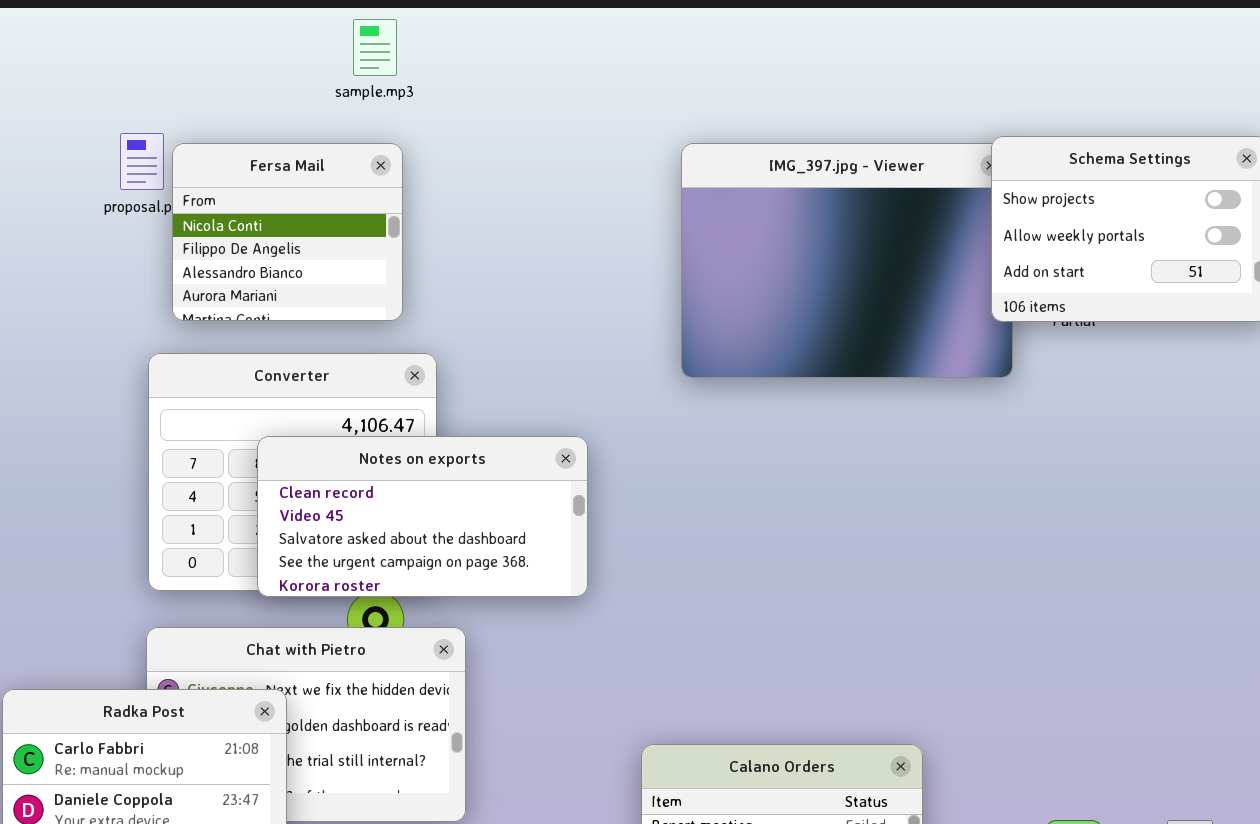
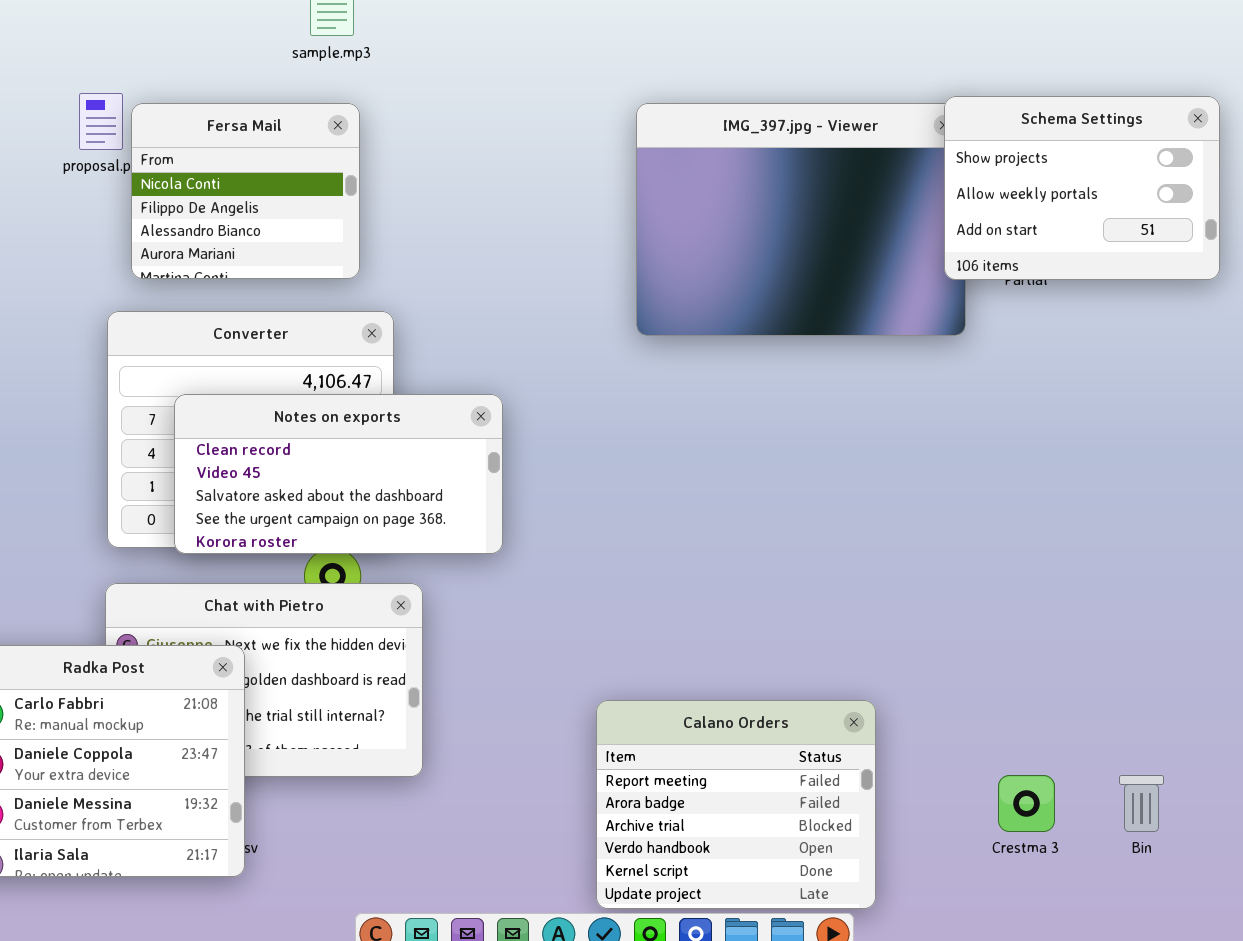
Notes on exports: [257,436,588,597] -> [174,394,503,554], moved

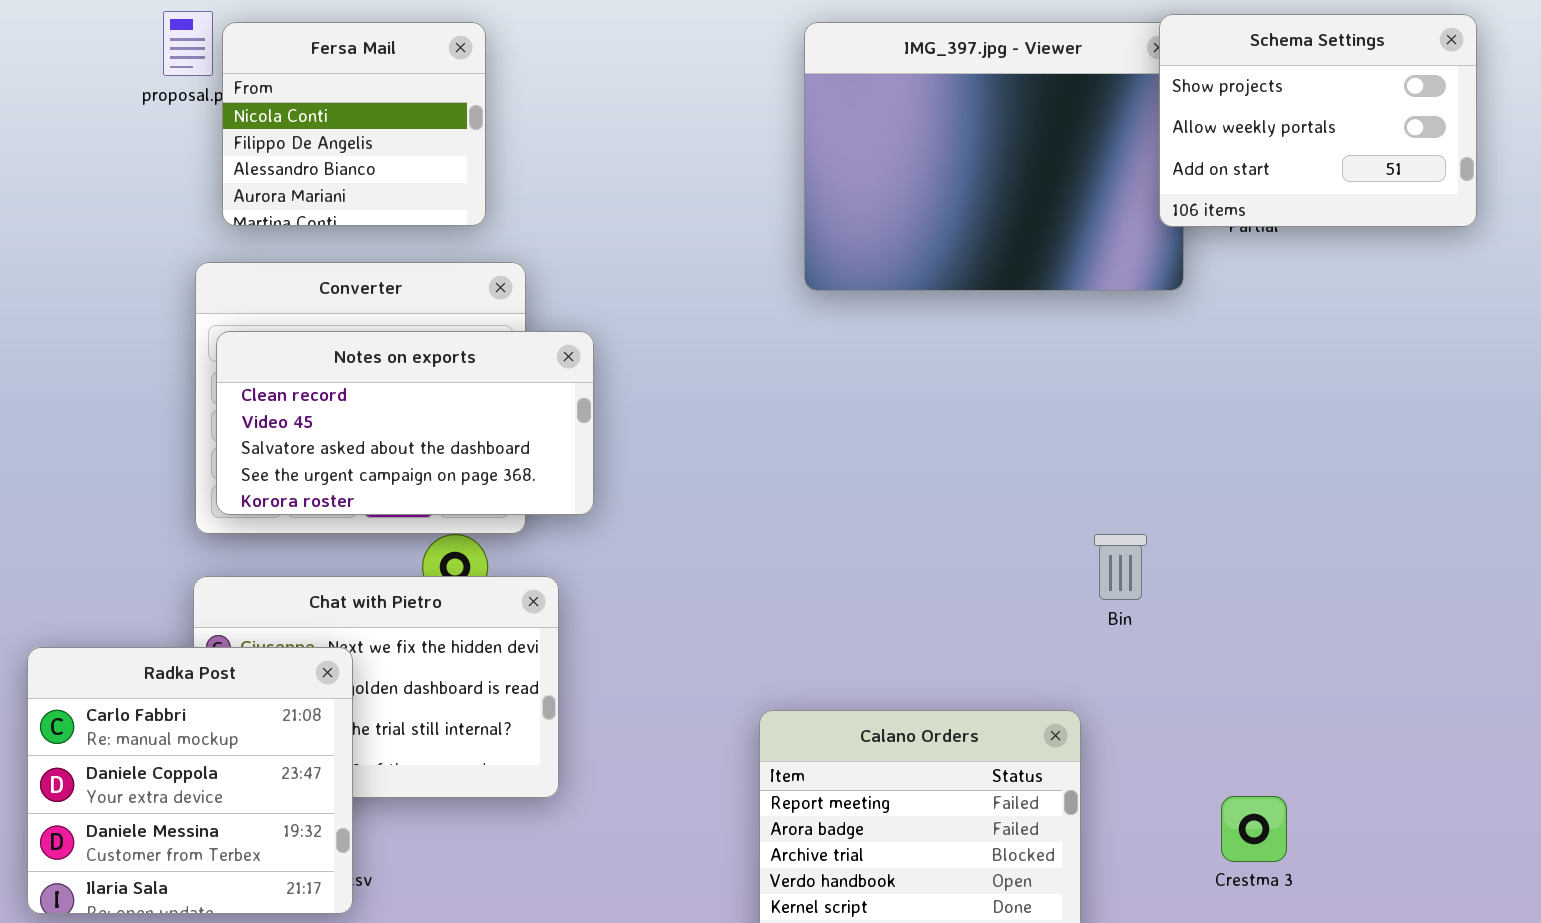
Notes on exports: [174,394,503,554] -> [216,331,594,515], moved
Bin: [1119,775,1164,832] -> [1094,534,1147,600], moved

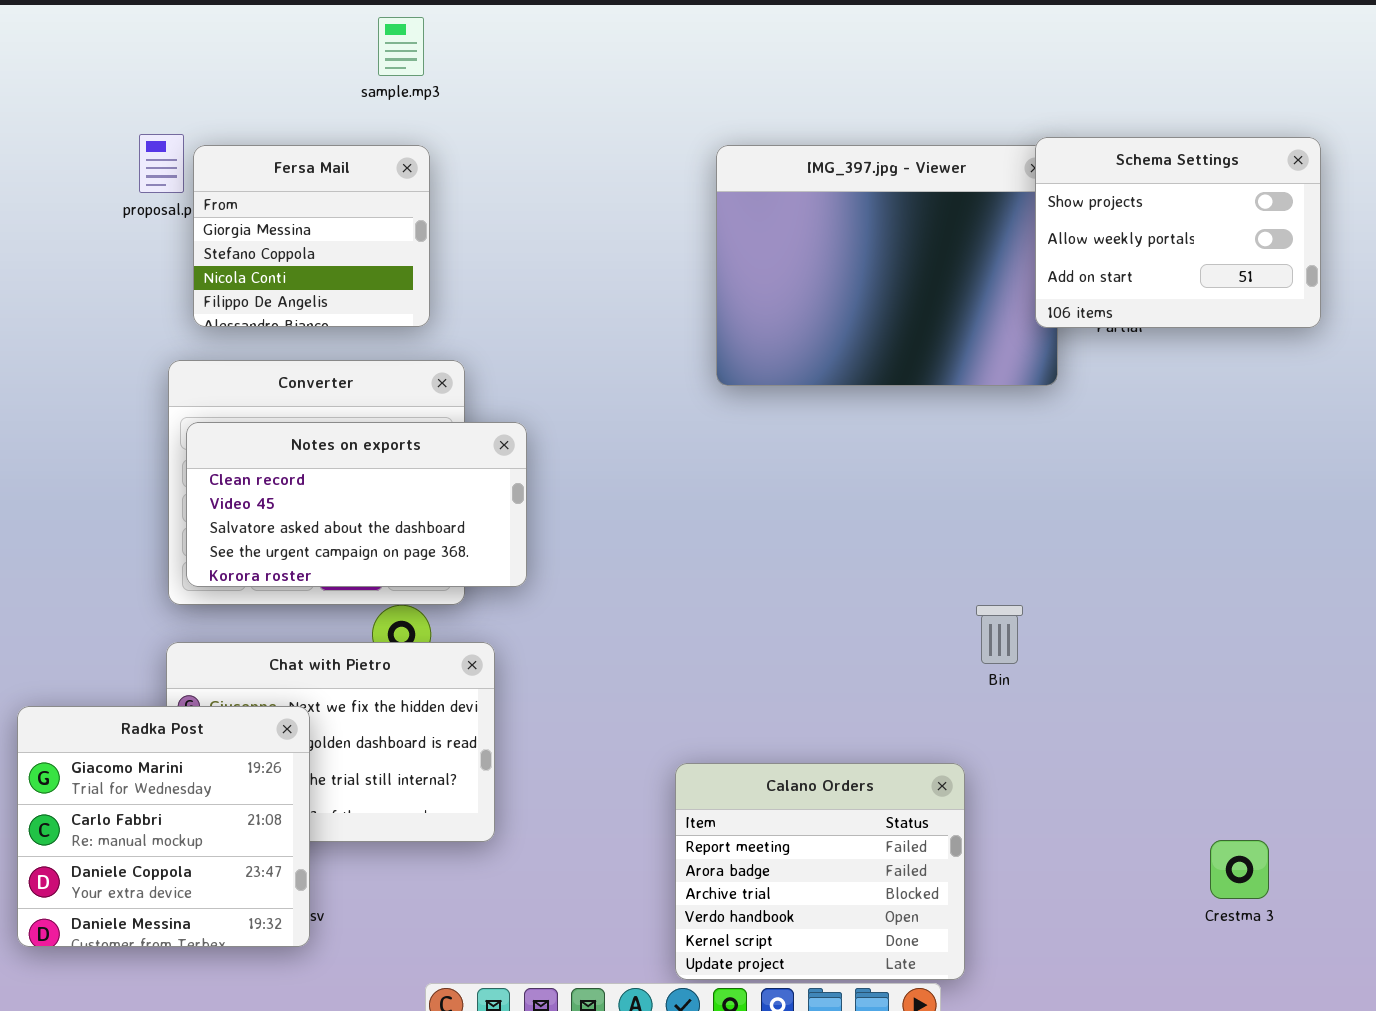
Fersa Mail: [222,22,486,226] -> [193,145,430,327], scrolled up 2 rows
Radka Post: [27,647,353,914] -> [17,706,310,947], scrolled up 1 row
Crestma 3: [1221,796,1287,862] -> [1210,840,1269,899], moved

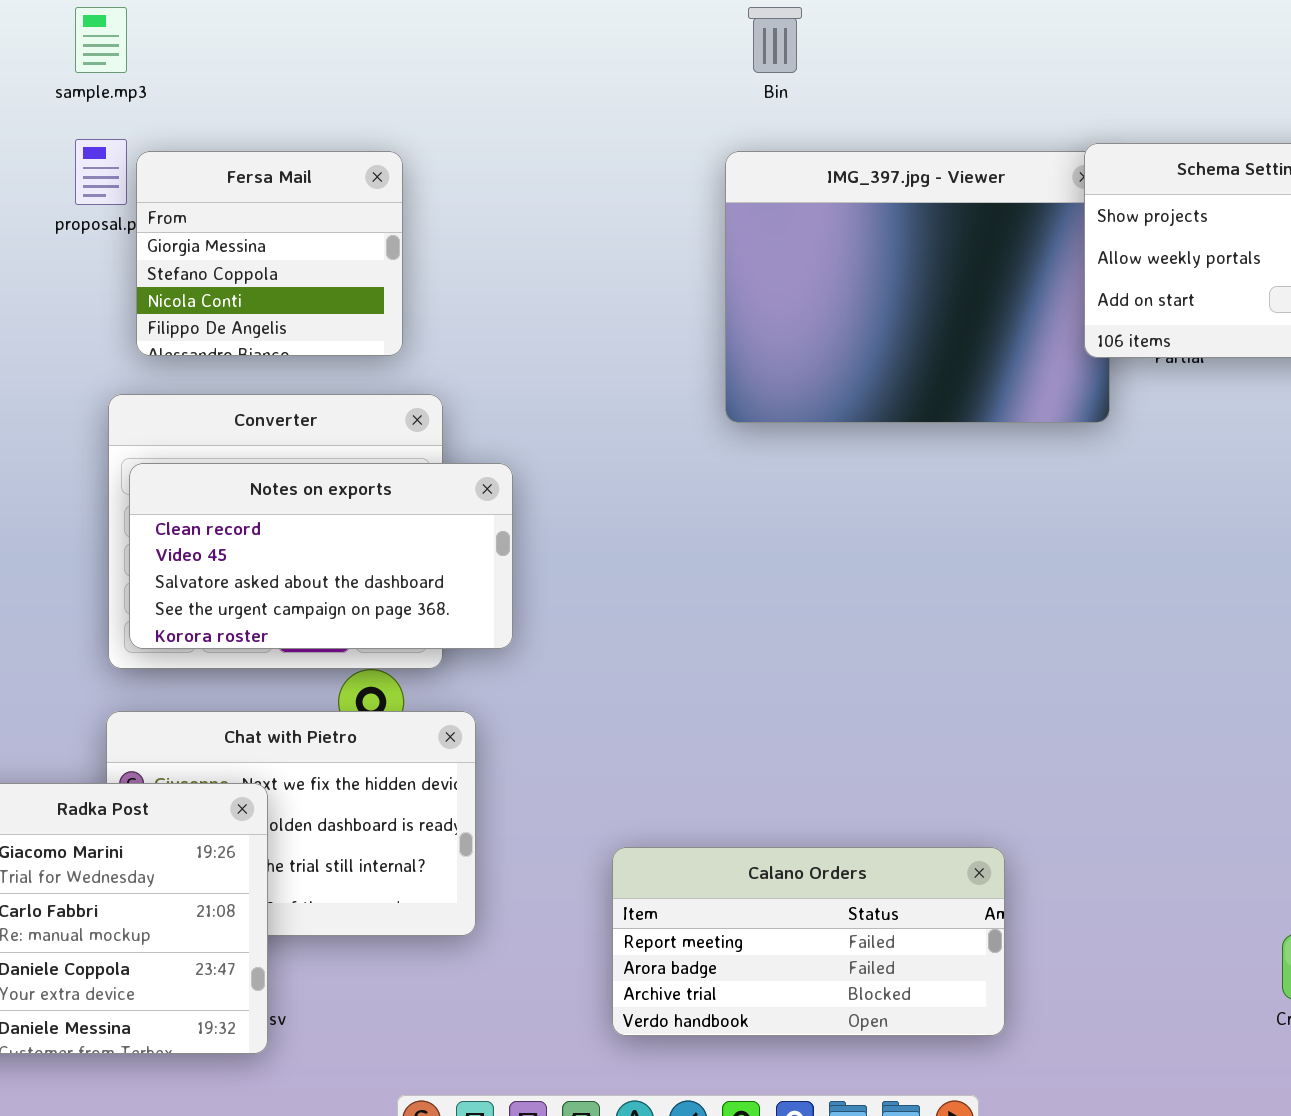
sample.mp3: [378,17,424,76] -> [75,7,127,73], moved
Bin: [976,605,1023,664] -> [748,7,802,73], moved
Calano Orders: [675,763,965,980] -> [612,847,1005,1036], resized

